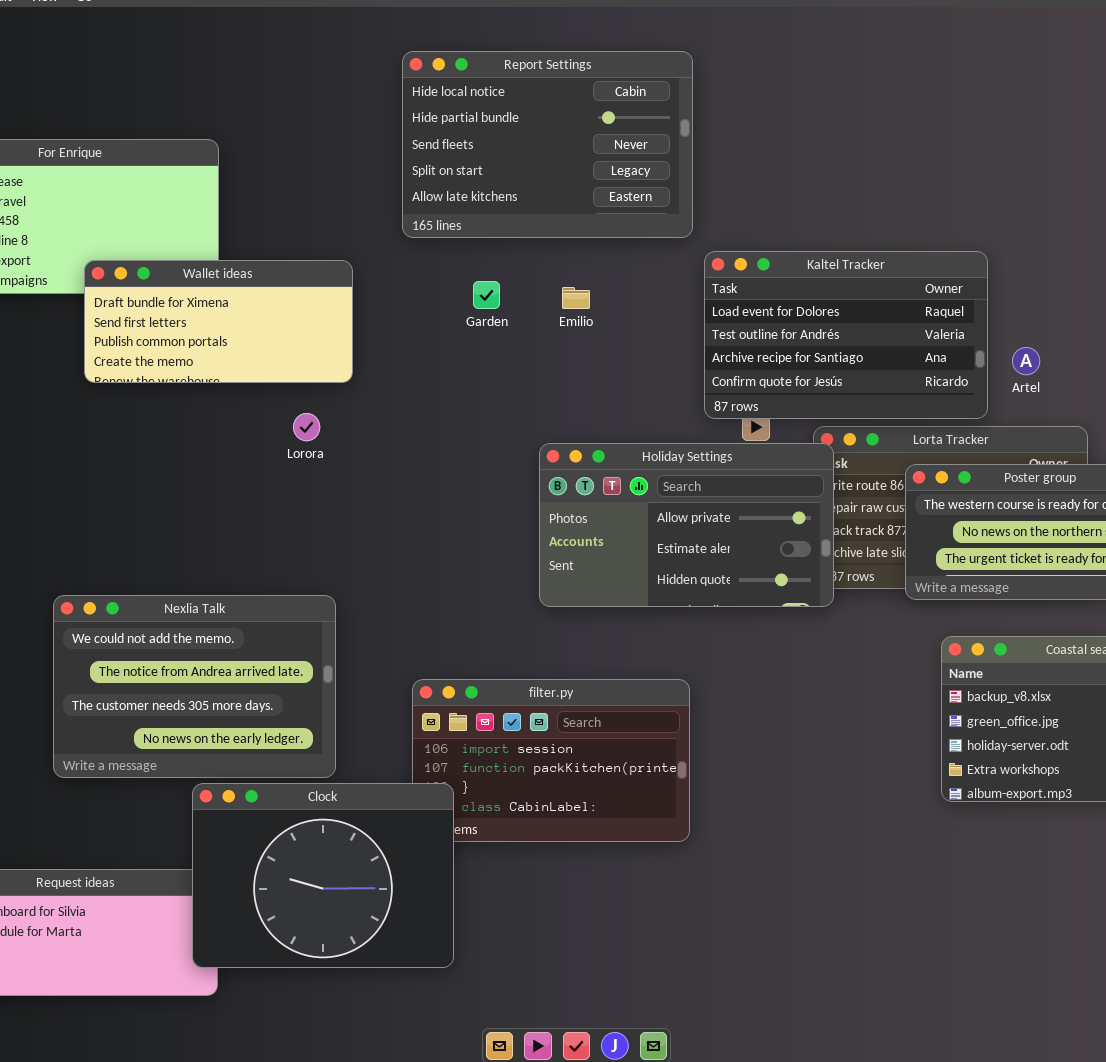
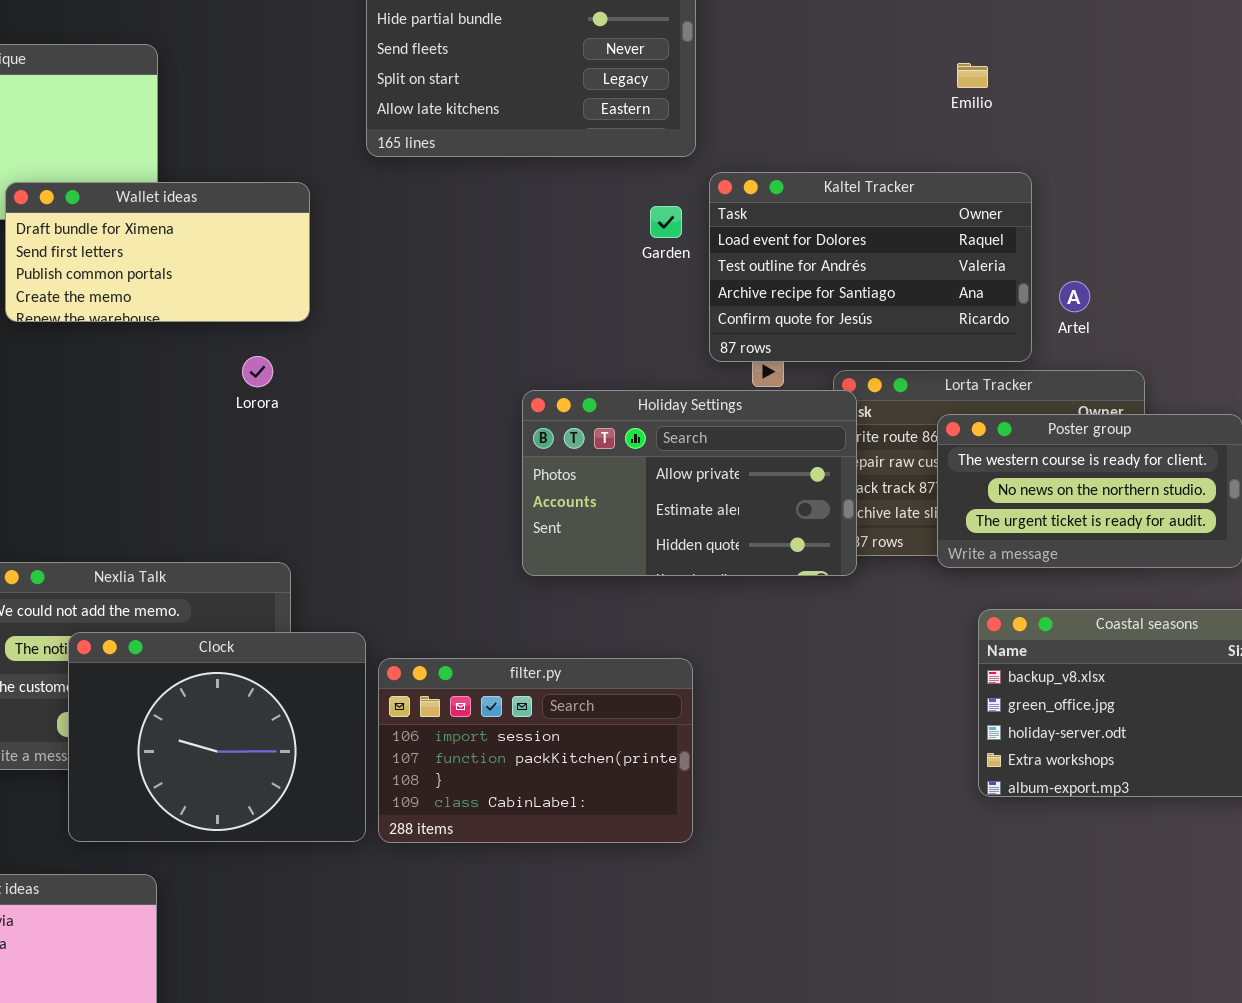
Garden: [473,281,500,309] -> [650,206,682,238], moved
Emilio: [562,287,590,309] -> [957,63,988,88], moved
Clock: [192,783,454,968] -> [68,632,366,842], moved

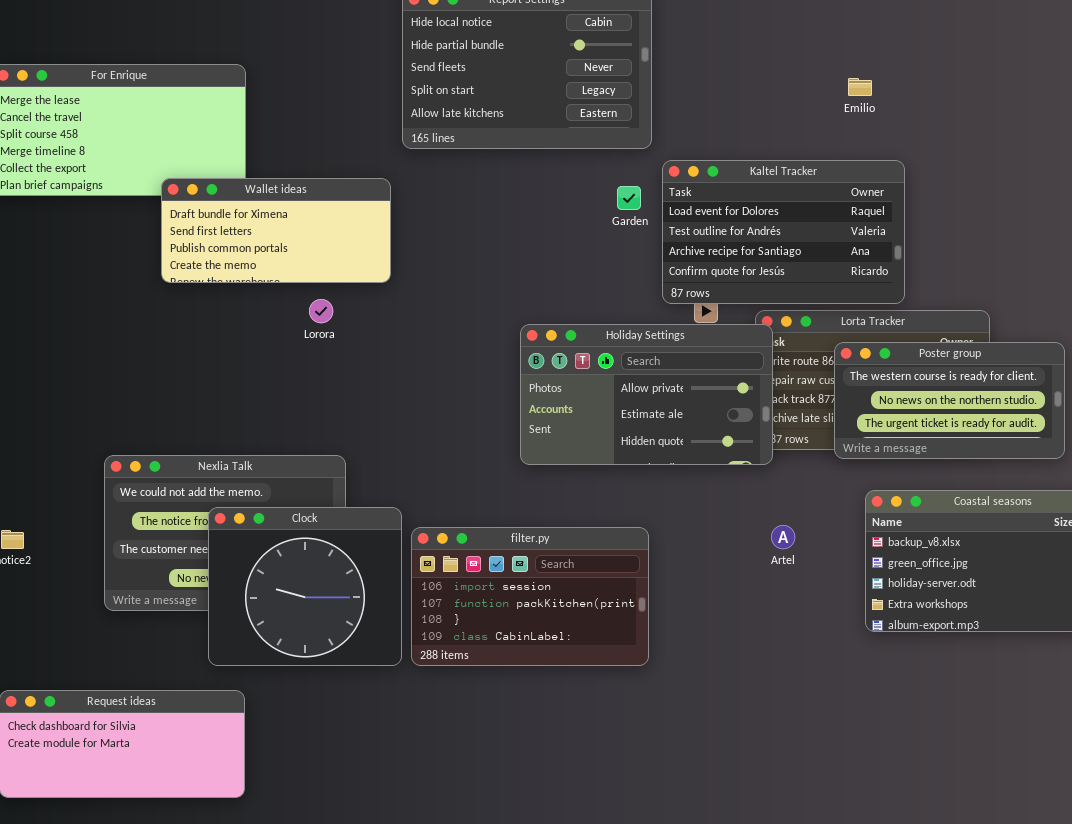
Wallet ideas: [5,182,310,322] -> [161,178,391,283], moved
Artel: [1059,281,1090,312] -> [771,525,795,549], moved
Clock: [68,632,366,842] -> [208,507,402,666], resized

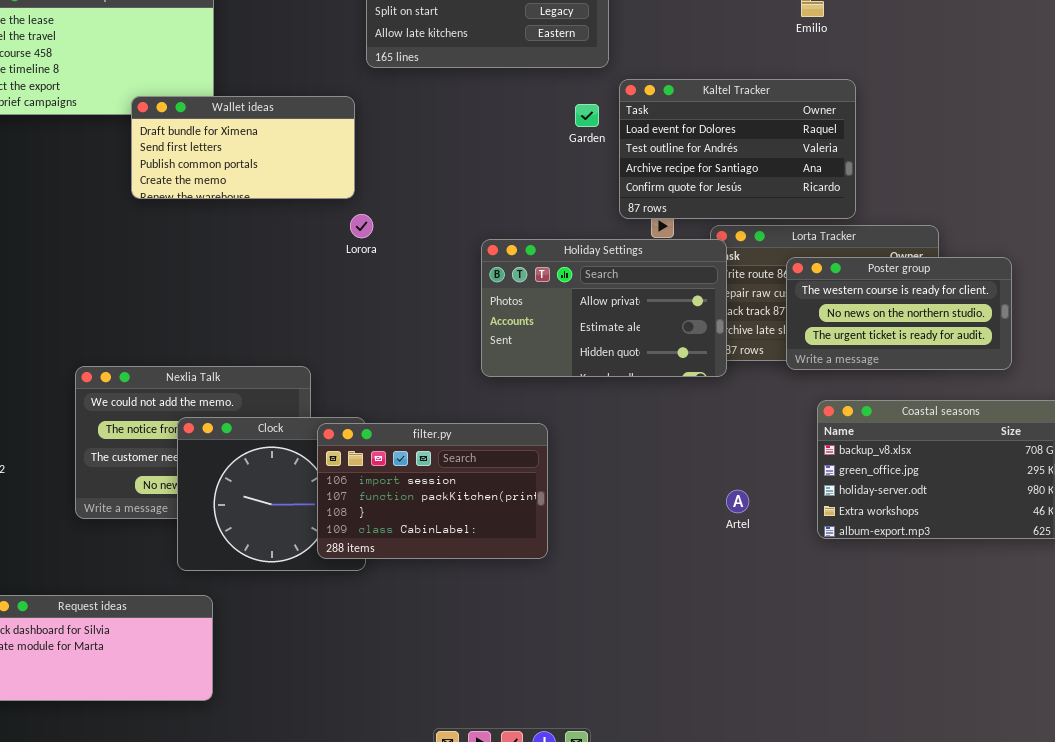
Lorora: [309,299,333,323] -> [350,214,373,238], moved
Artel: [771,525,795,549] -> [726,490,749,513], moved
filter.py: [411,527,649,666] -> [317,423,548,559], moved

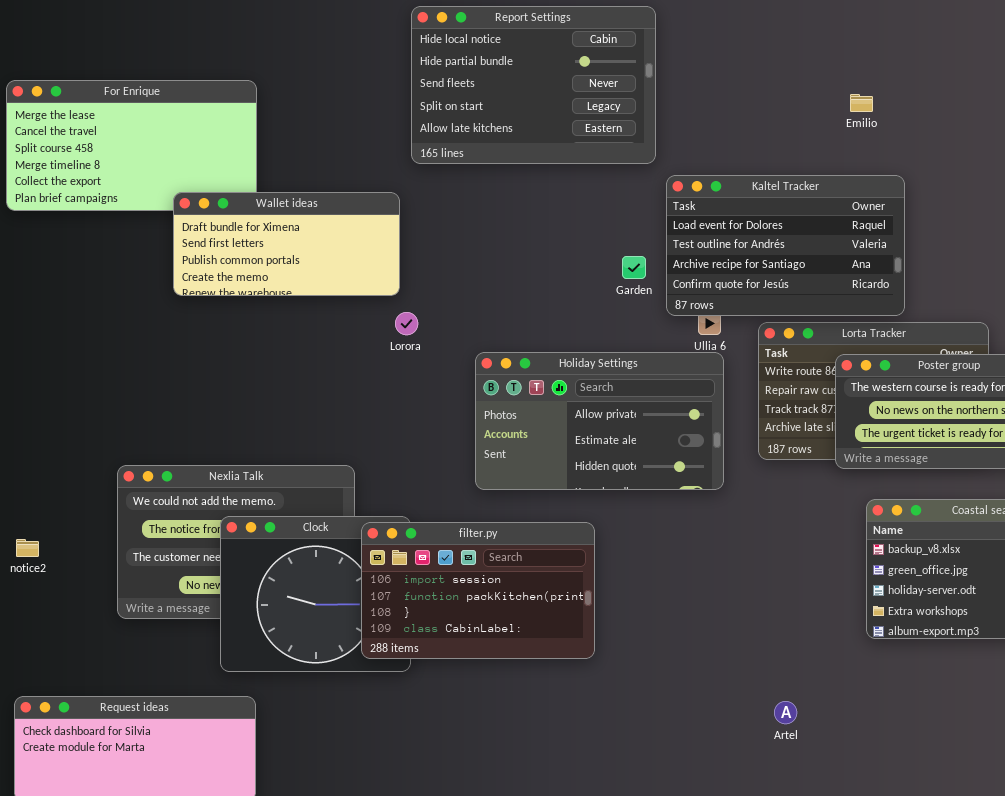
Garden: [575,104,599,127] -> [622,256,646,279], moved
Holiday Settings: [481,239,727,377] -> [475,352,724,490], moved
Artel: [726,490,749,513] -> [774,701,797,724], moved

